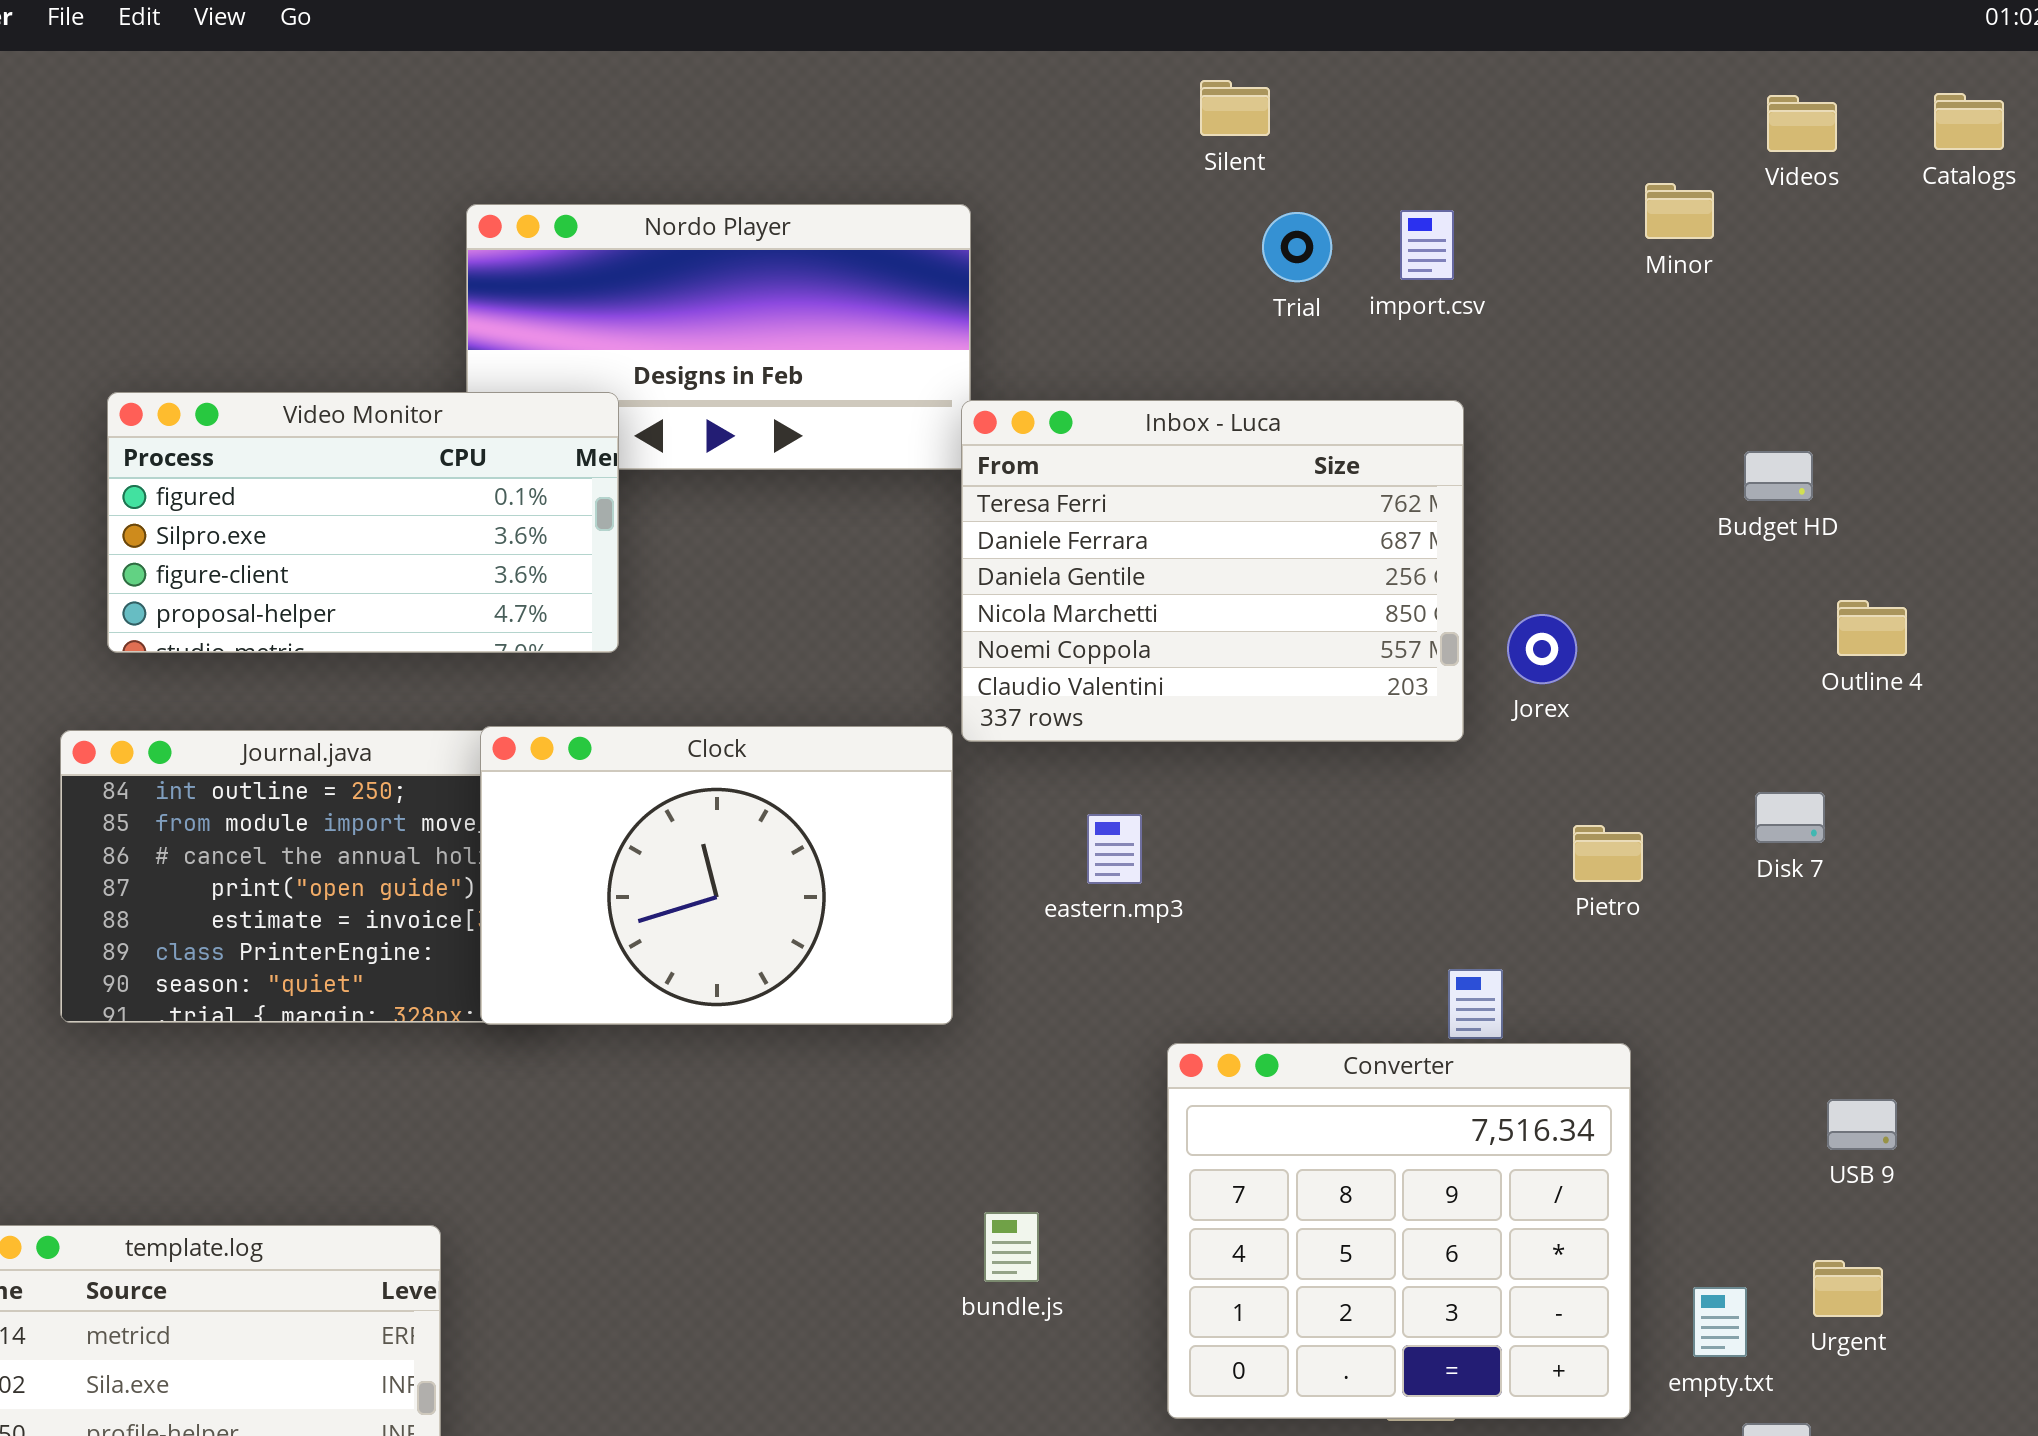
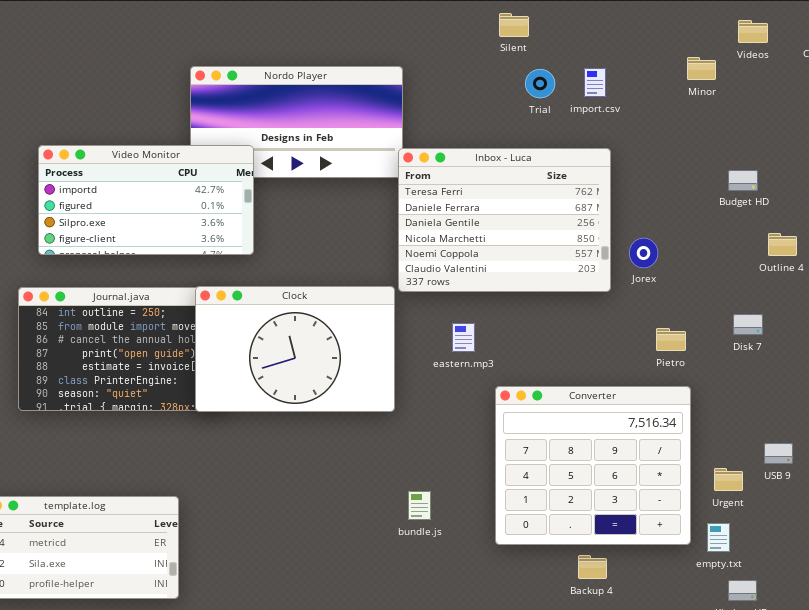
Video Monitor: [107,392,619,653] -> [38,145,254,255], scrolled up 1 row
Converter: [1167,1043,1631,1419] -> [495,386,691,545], moved
Urgent: [1813,1260,1883,1317] -> [714,468,743,491], moved

